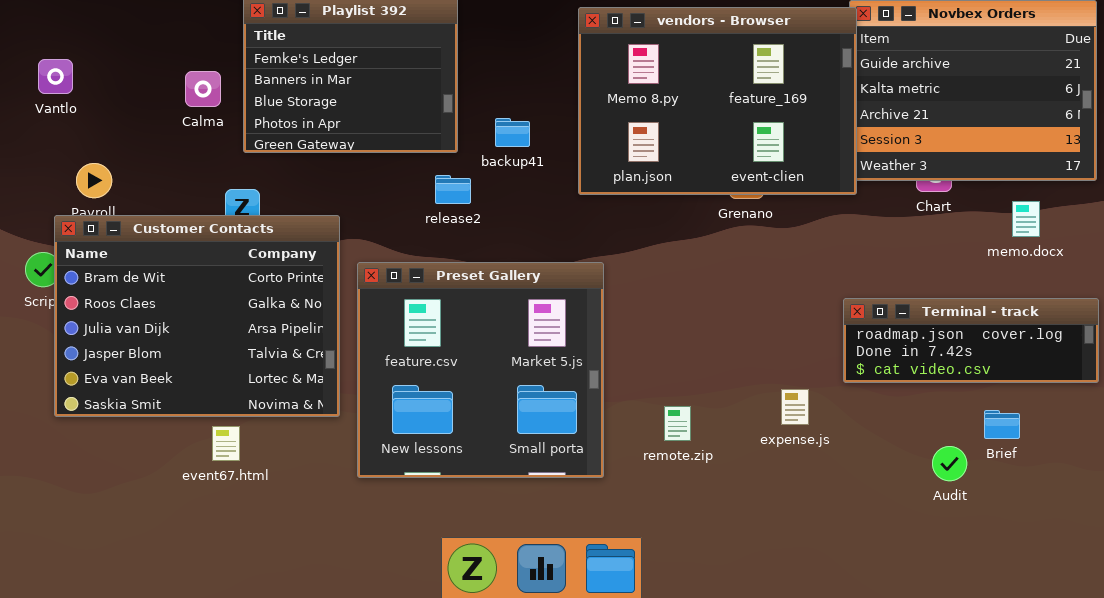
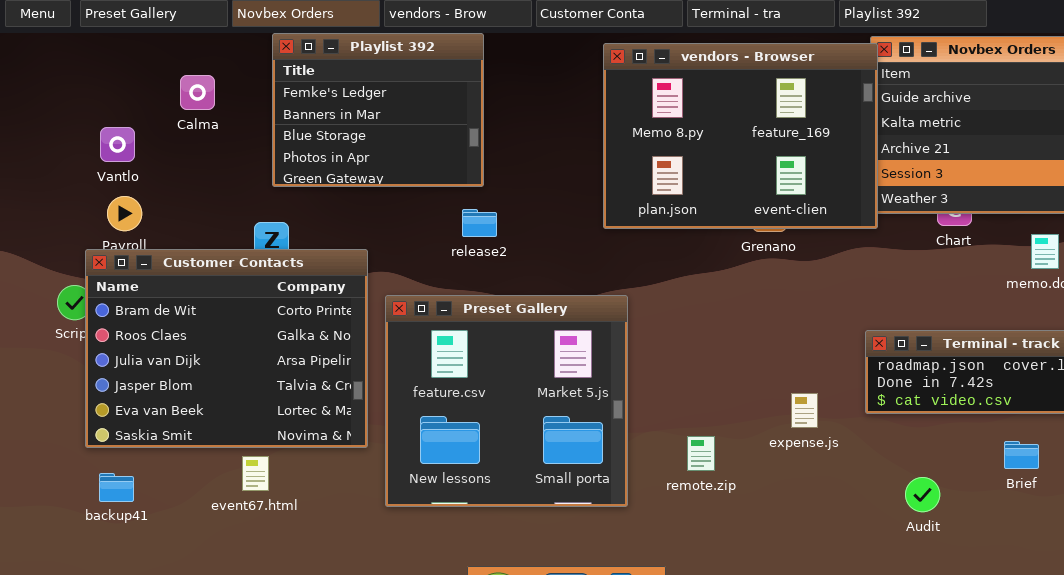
Vantlo: [38,59,73,94] -> [100,127,135,162], moved
Calma: [185,71,221,107] -> [180,75,215,110], moved
backup41: [495,118,530,147] -> [99,473,134,502], moved
expense.js: [781,389,809,425] -> [791,393,818,428], moved
Audit: [932,446,967,481] -> [905,477,940,512], moved

